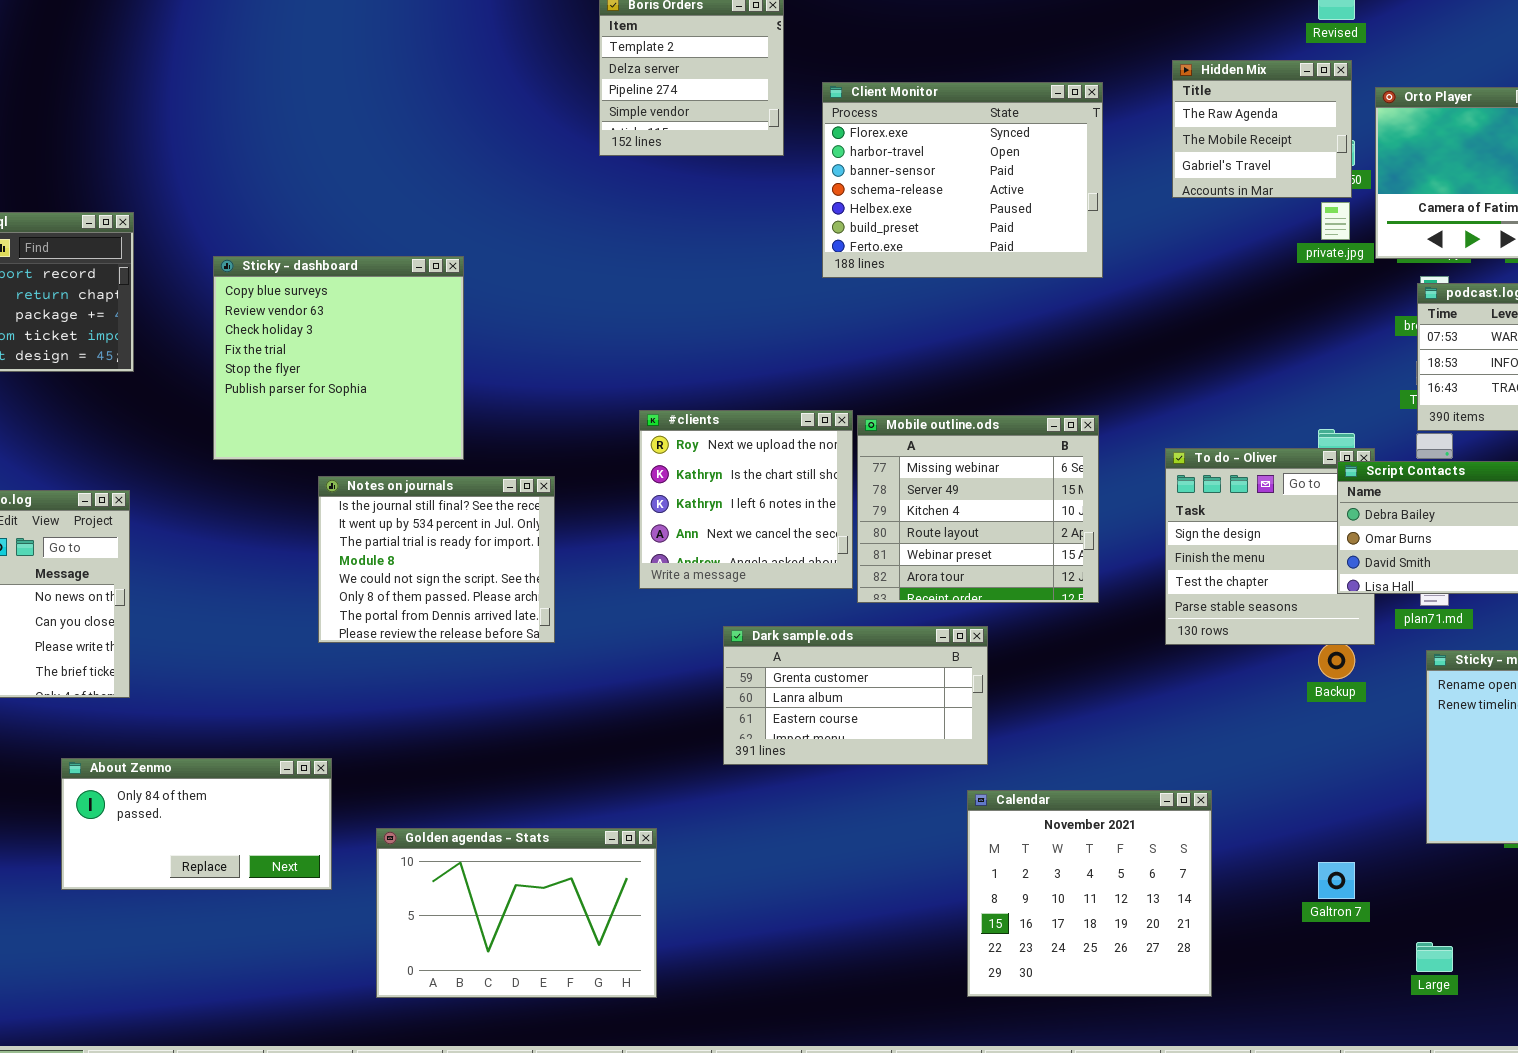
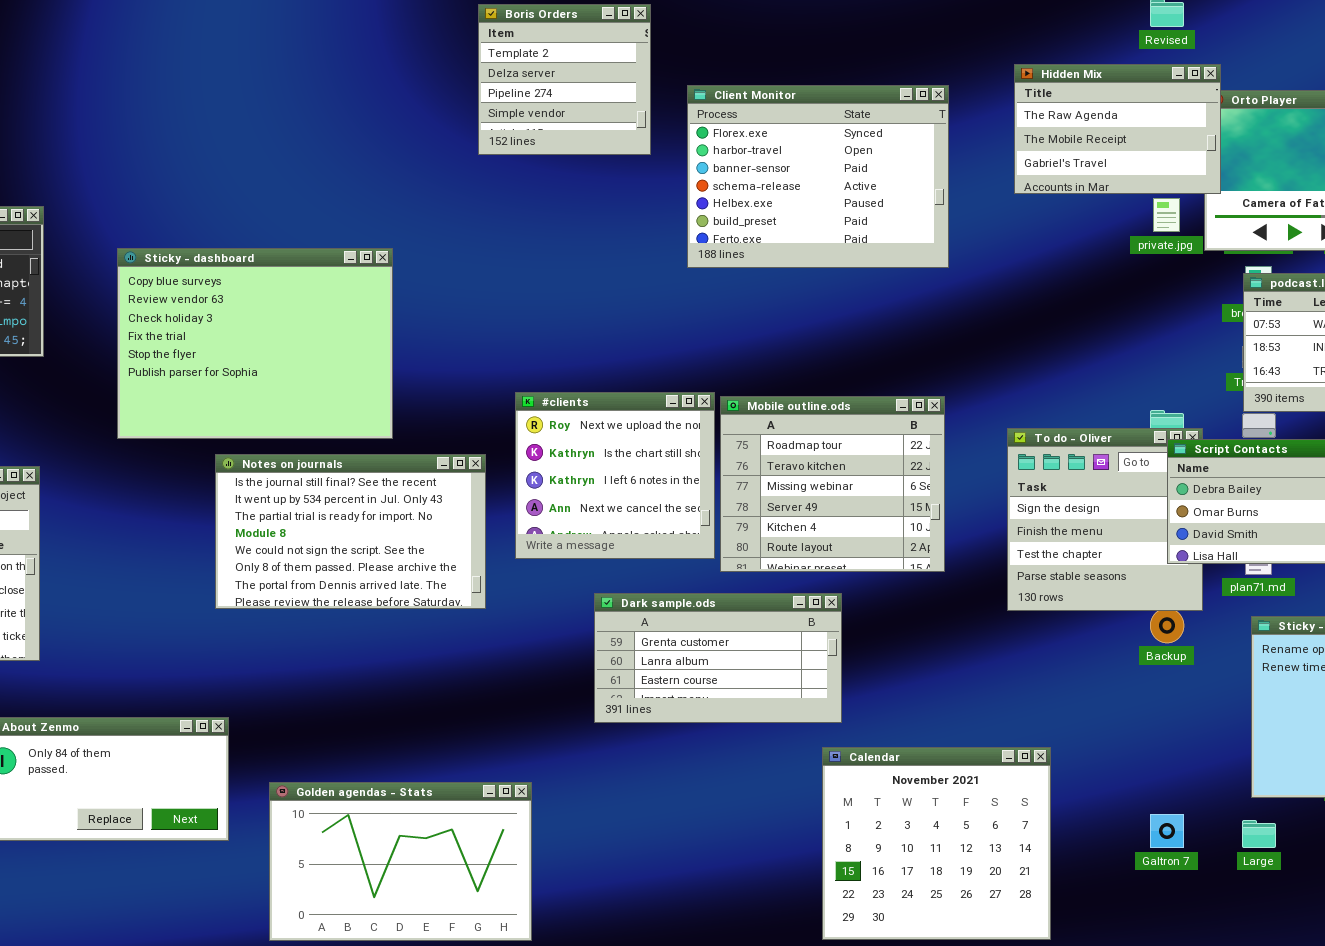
Hidden Mix: [1172,60,1352,198] -> [1014,64,1221,194], resized
Sticky - dashboard: [213,256,464,460] -> [117,248,393,439], resized
Mobile outline.ods: [857,415,1099,603] -> [720,396,945,572], scrolled up 2 rows
Notes on journals: [318,476,555,643] -> [215,454,486,609], resized
Large: [1416,942,1453,972] -> [1242,820,1276,848], moved

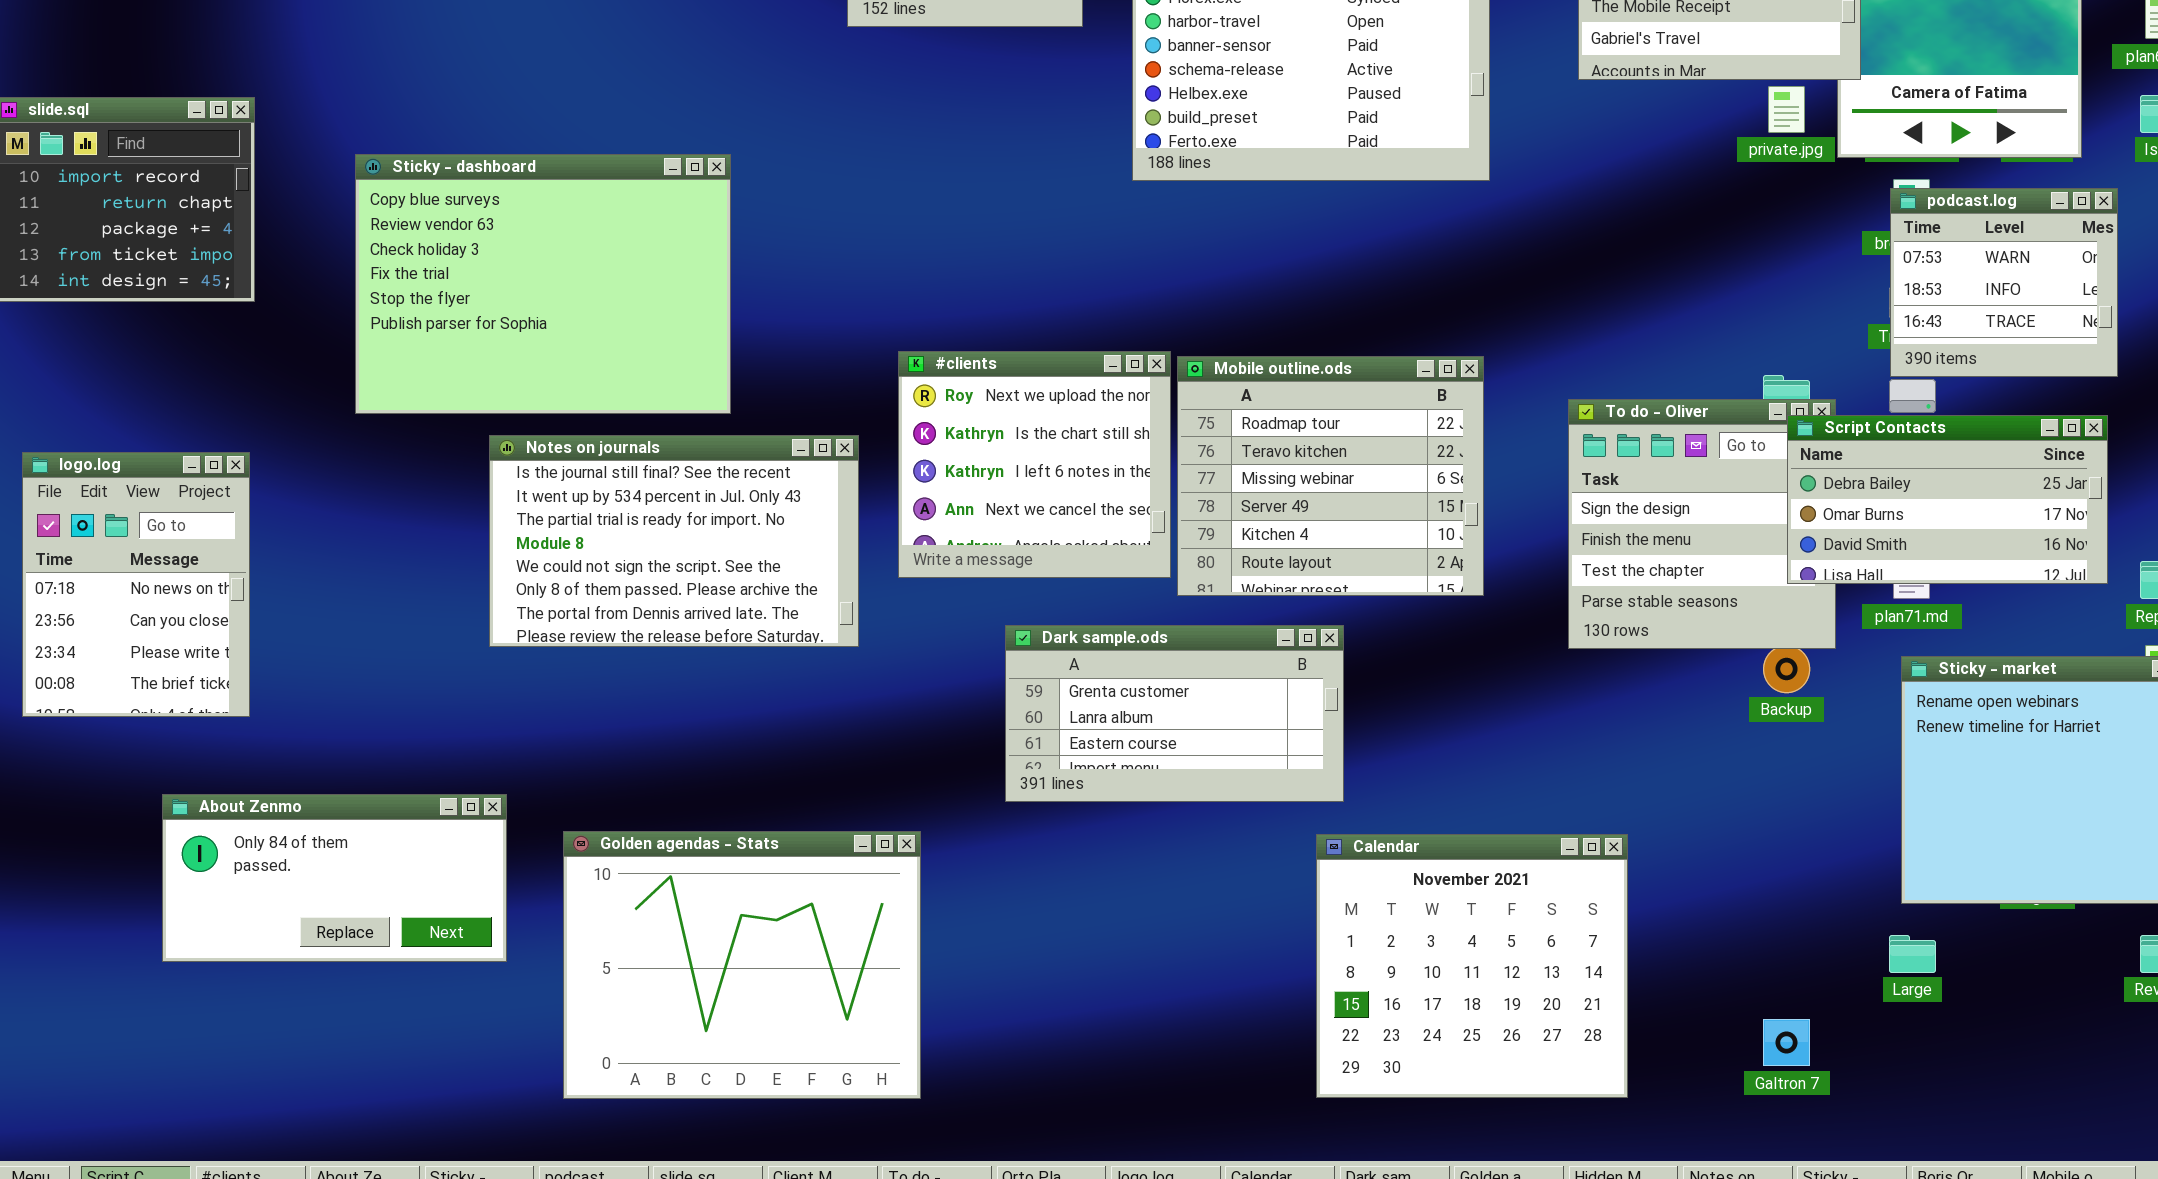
Golden agendas - Stats: [269,782,532,941] -> [563,831,921,1099], resized
Galtron 7: [1150,814,1184,848] -> [1763,1019,1810,1066], moved

